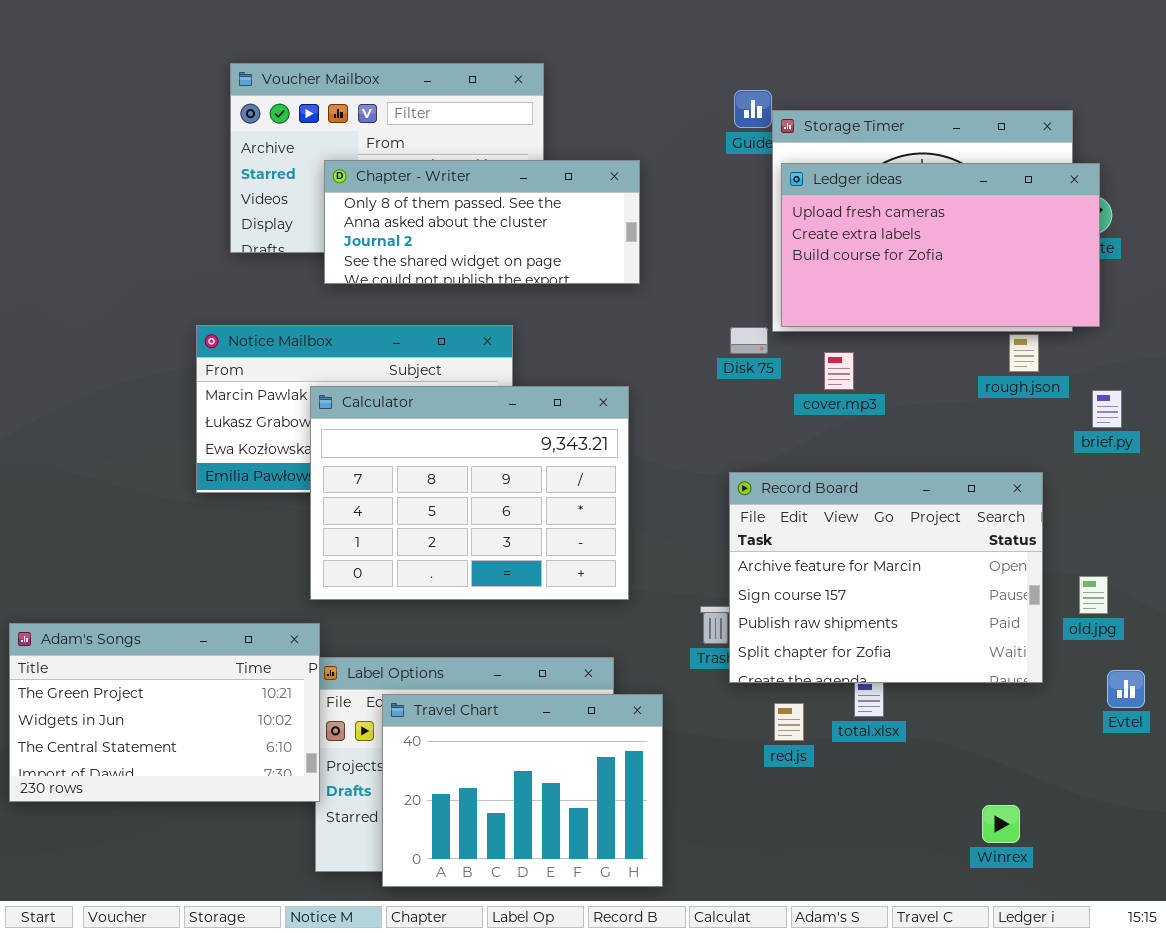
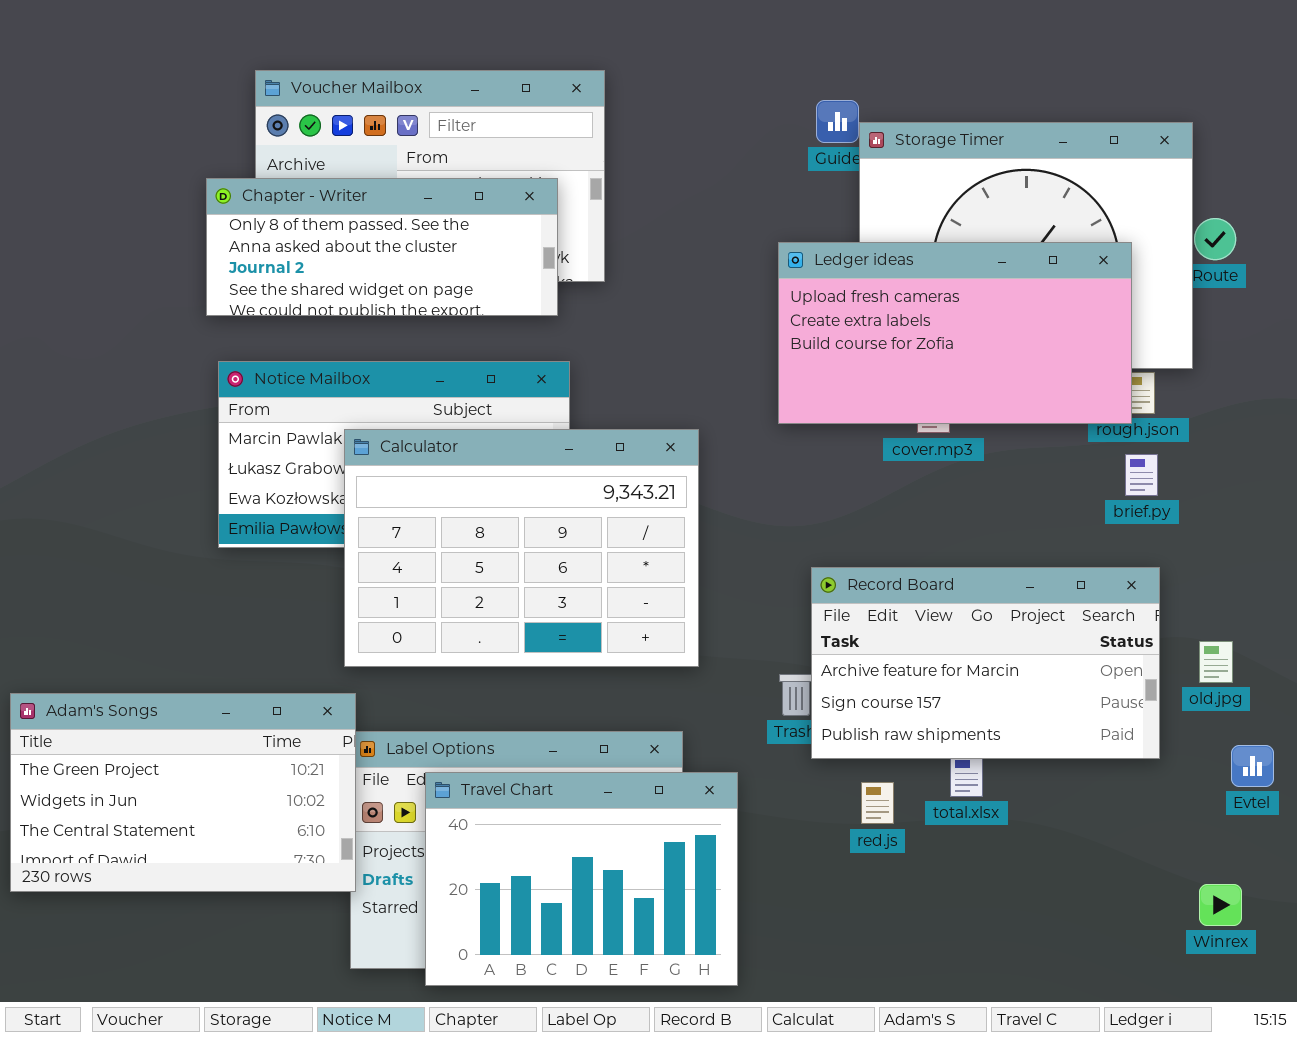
Chapter - Writer: [324,160,640,284] -> [206,178,558,316], moved
Ledger ideas: [781,163,1100,327] -> [778,242,1132,424], moved
brief.py: [1092,390,1122,428] -> [1125,454,1158,496], moved
Record Board: [729,472,1043,683] -> [811,567,1160,759], resized
Winrex: [982,805,1020,843] -> [1199,884,1242,926], moved

